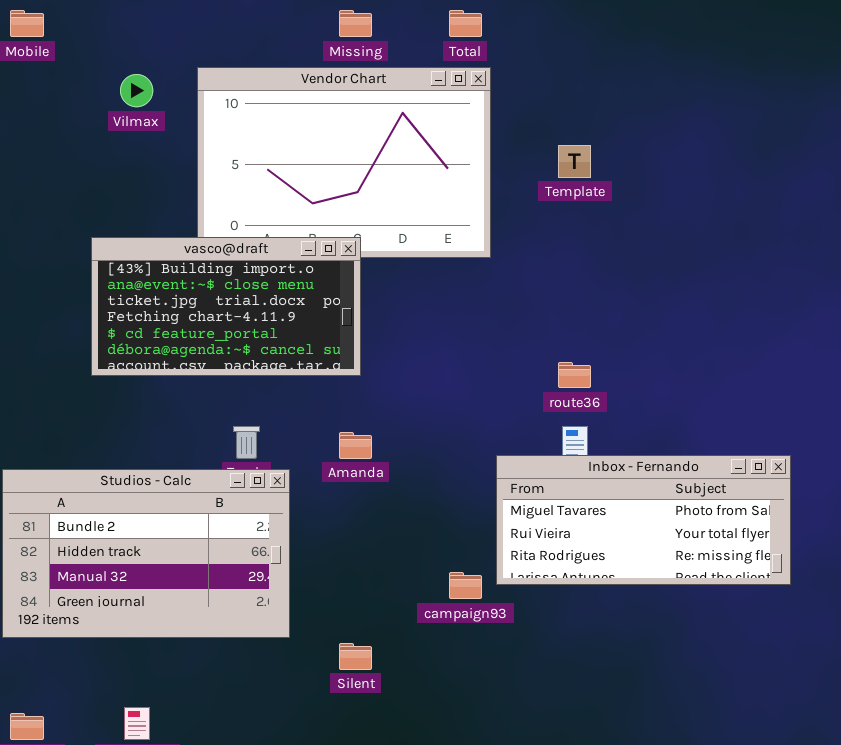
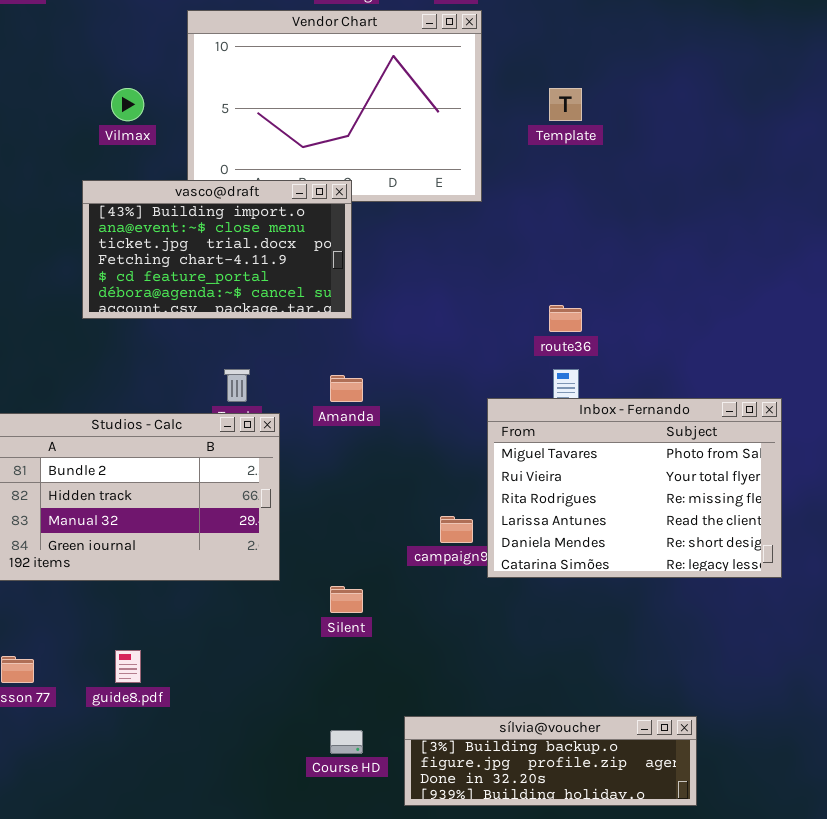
Vilmax: [120,74,153,107] -> [111,88,144,121], moved
Inbox - Fernando: [496,455,791,585] -> [487,398,782,578], resized

